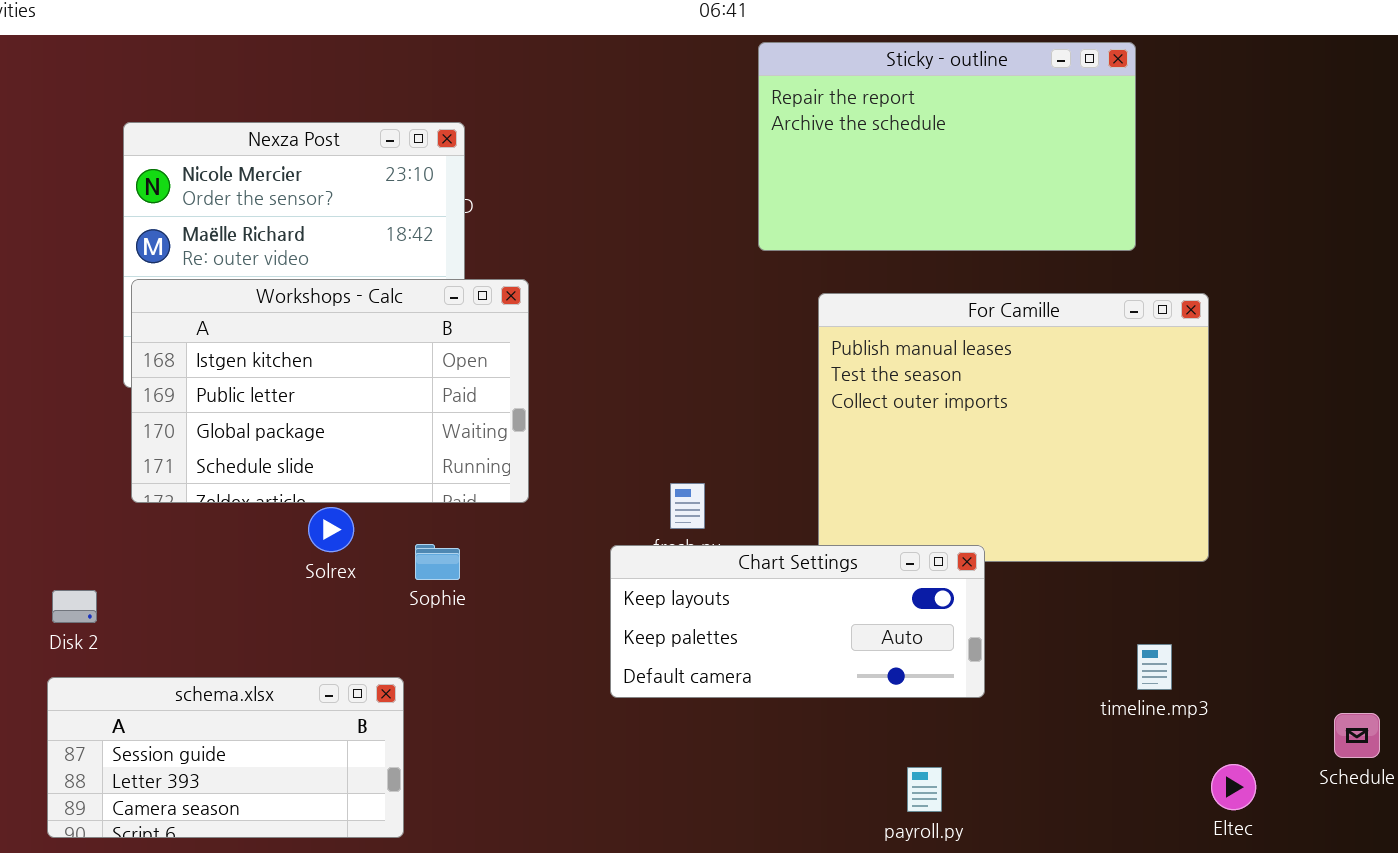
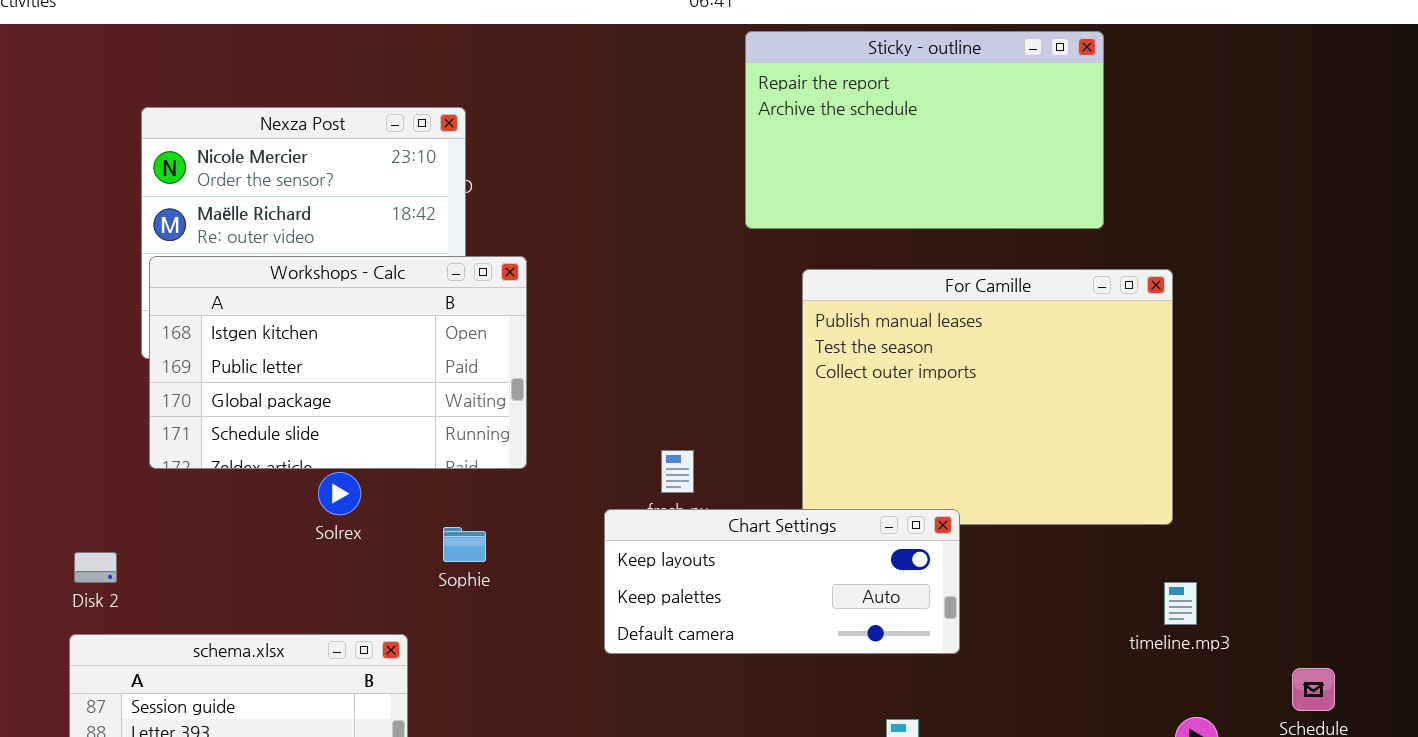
Sophie: [415,544,460,580] -> [443,527,486,562], moved
timeline.mp3: [1137,644,1172,690] -> [1164,582,1197,625], moved

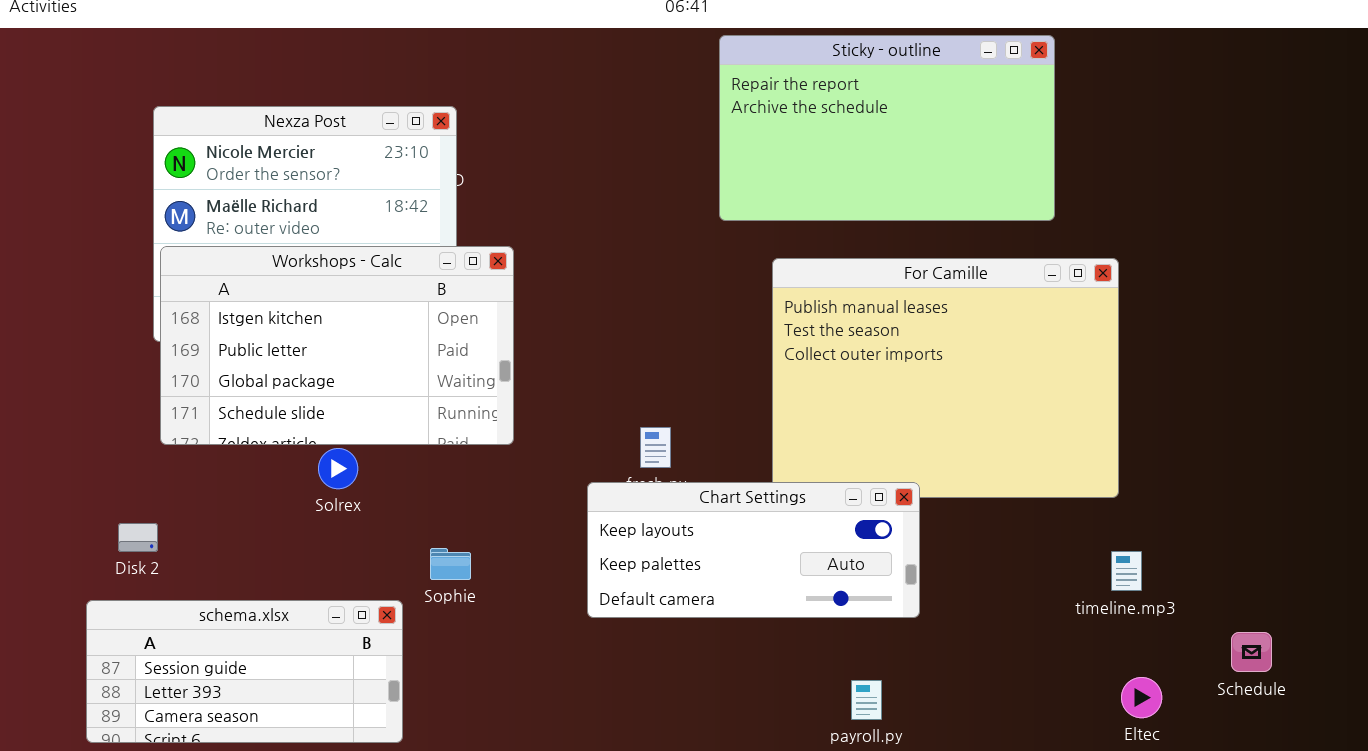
Sophie: [443,527,486,562] -> [430,548,471,580], moved
Disk 2: [74,552,117,583] -> [118,523,158,552], moved

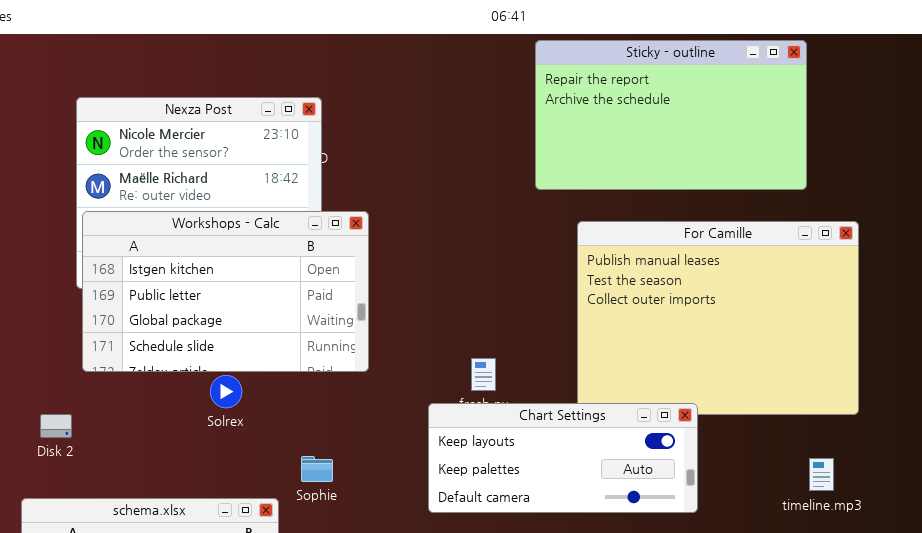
Disk 2: [118,523,158,552] -> [40,414,72,438], moved
timeline.mp3: [1111,551,1142,591] -> [809,458,834,491], moved

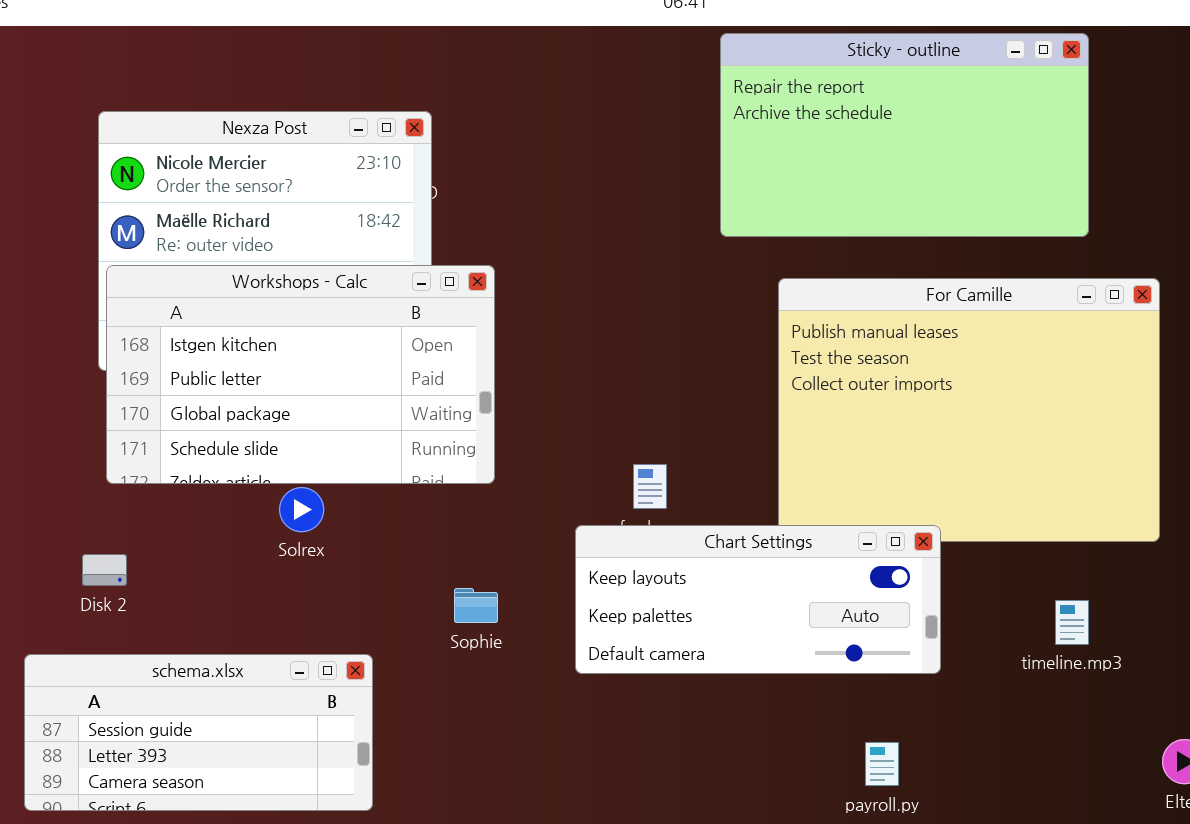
Disk 2: [40,414,72,438] -> [82,554,127,586], moved
Sophie: [301,456,333,482] -> [454,588,498,623], moved
timeline.mp3: [809,458,834,491] -> [1055,600,1089,645], moved

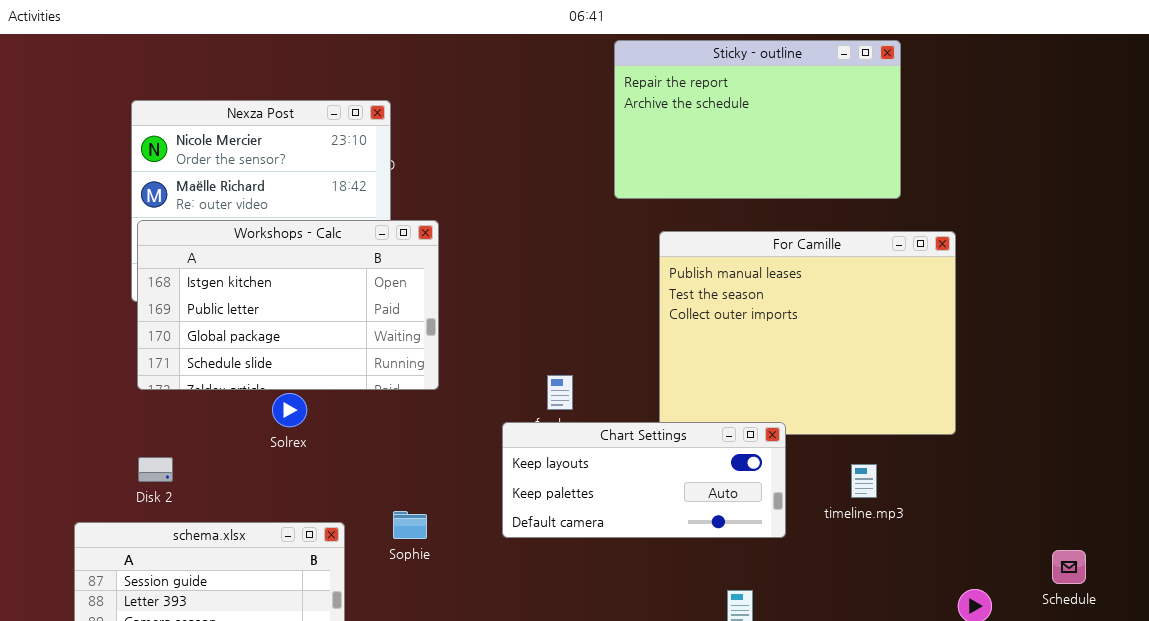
Disk 2: [82,554,127,586] -> [138,457,173,482], moved
Sophie: [454,588,498,623] -> [393,511,427,539], moved
timeline.mp3: [1055,600,1089,645] -> [851,464,877,498], moved

